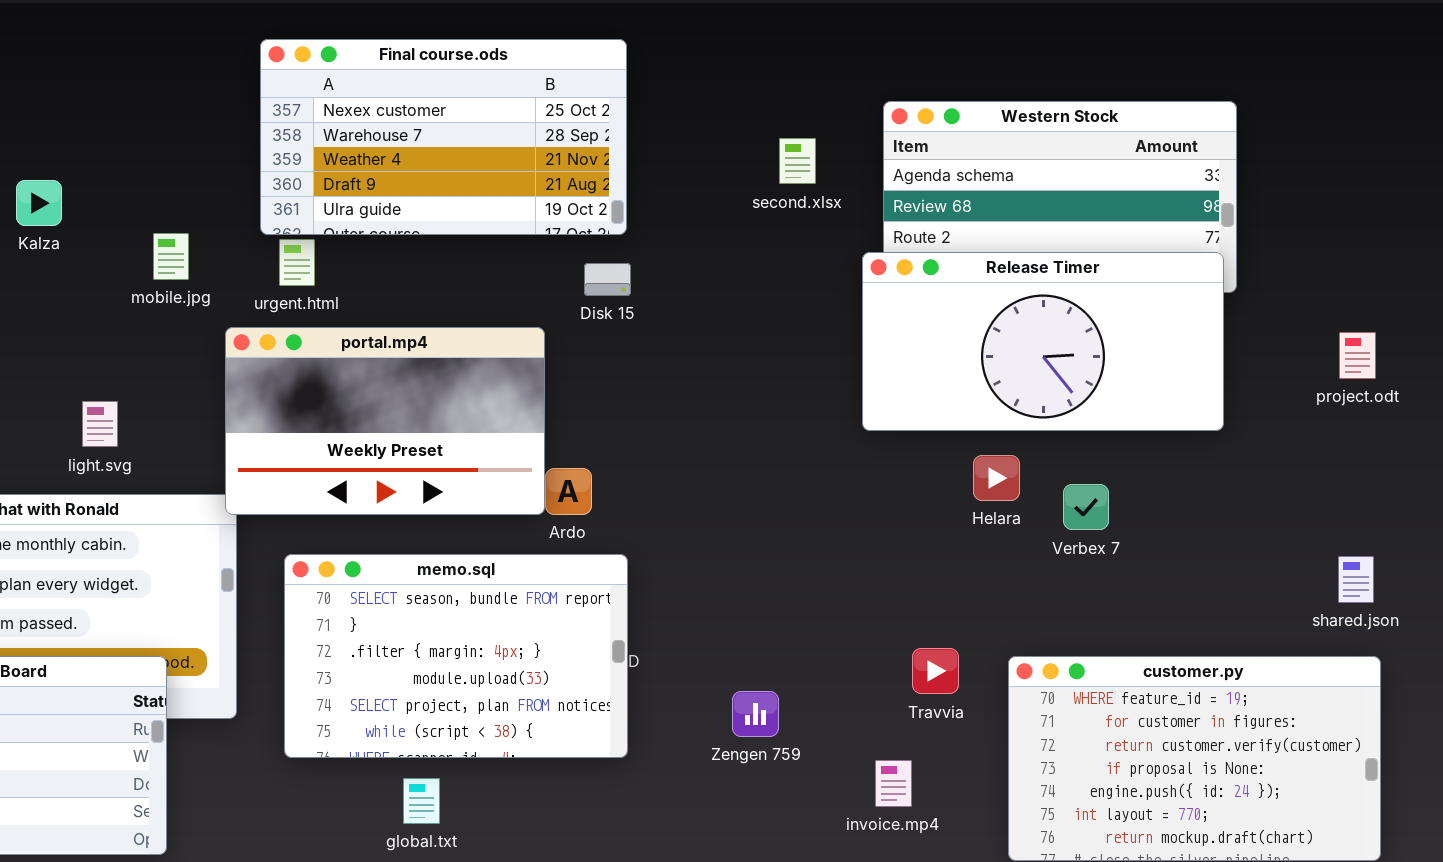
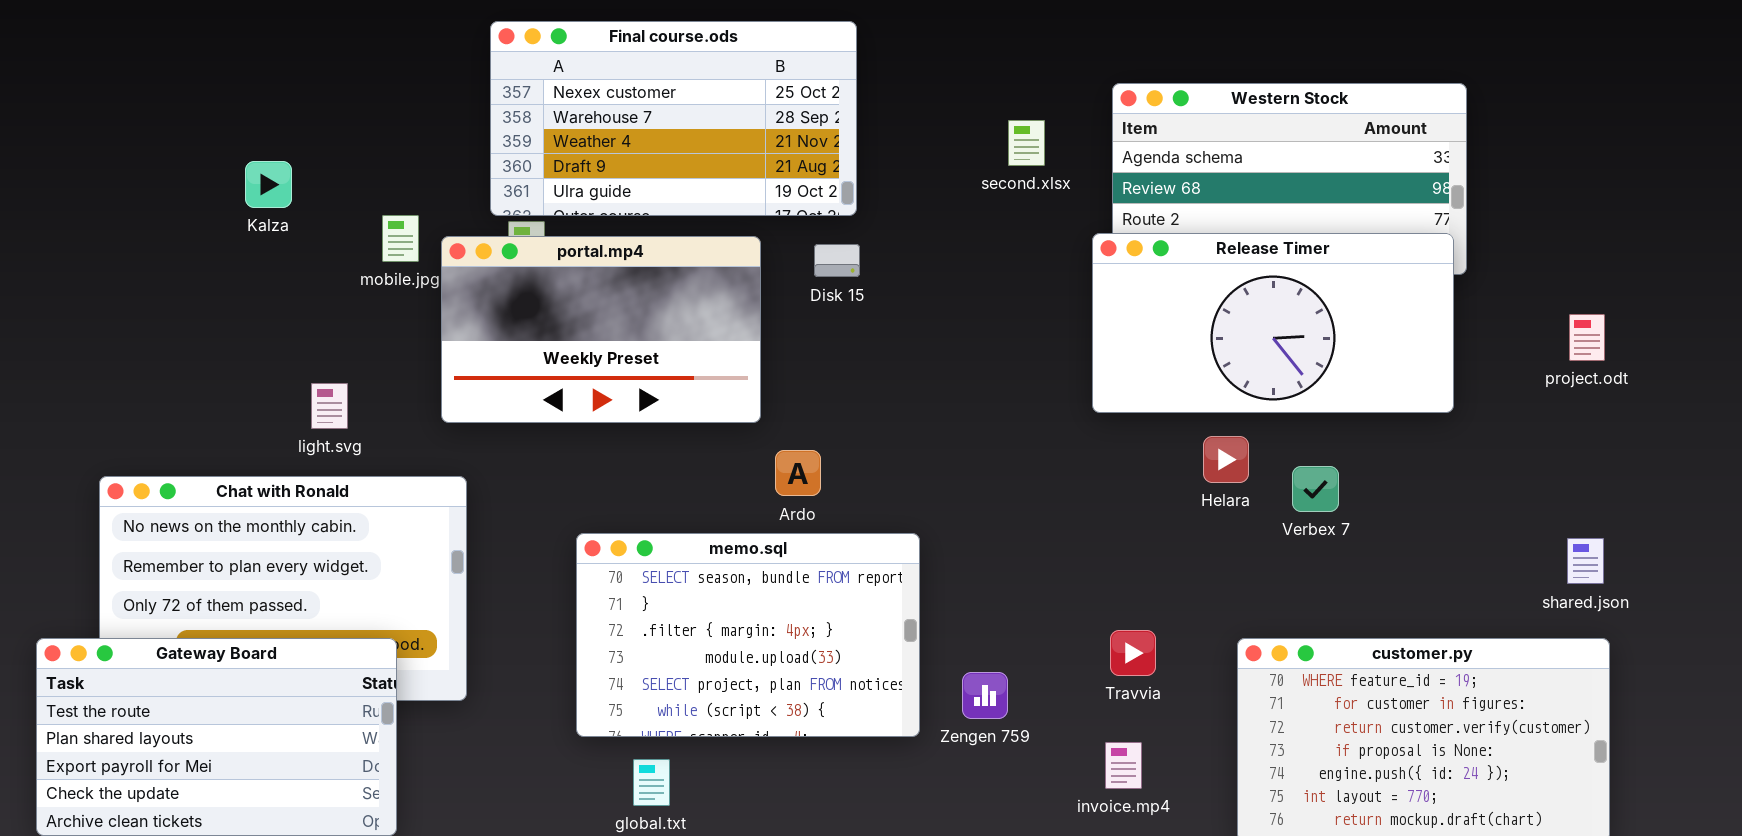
portal.mp4: [225,327,545,515] -> [441,236,761,423], moved
memo.sql: [284,554,628,758] -> [576,533,920,737], moved
Travvia: [912,648,959,694] -> [1110,630,1156,676], moved

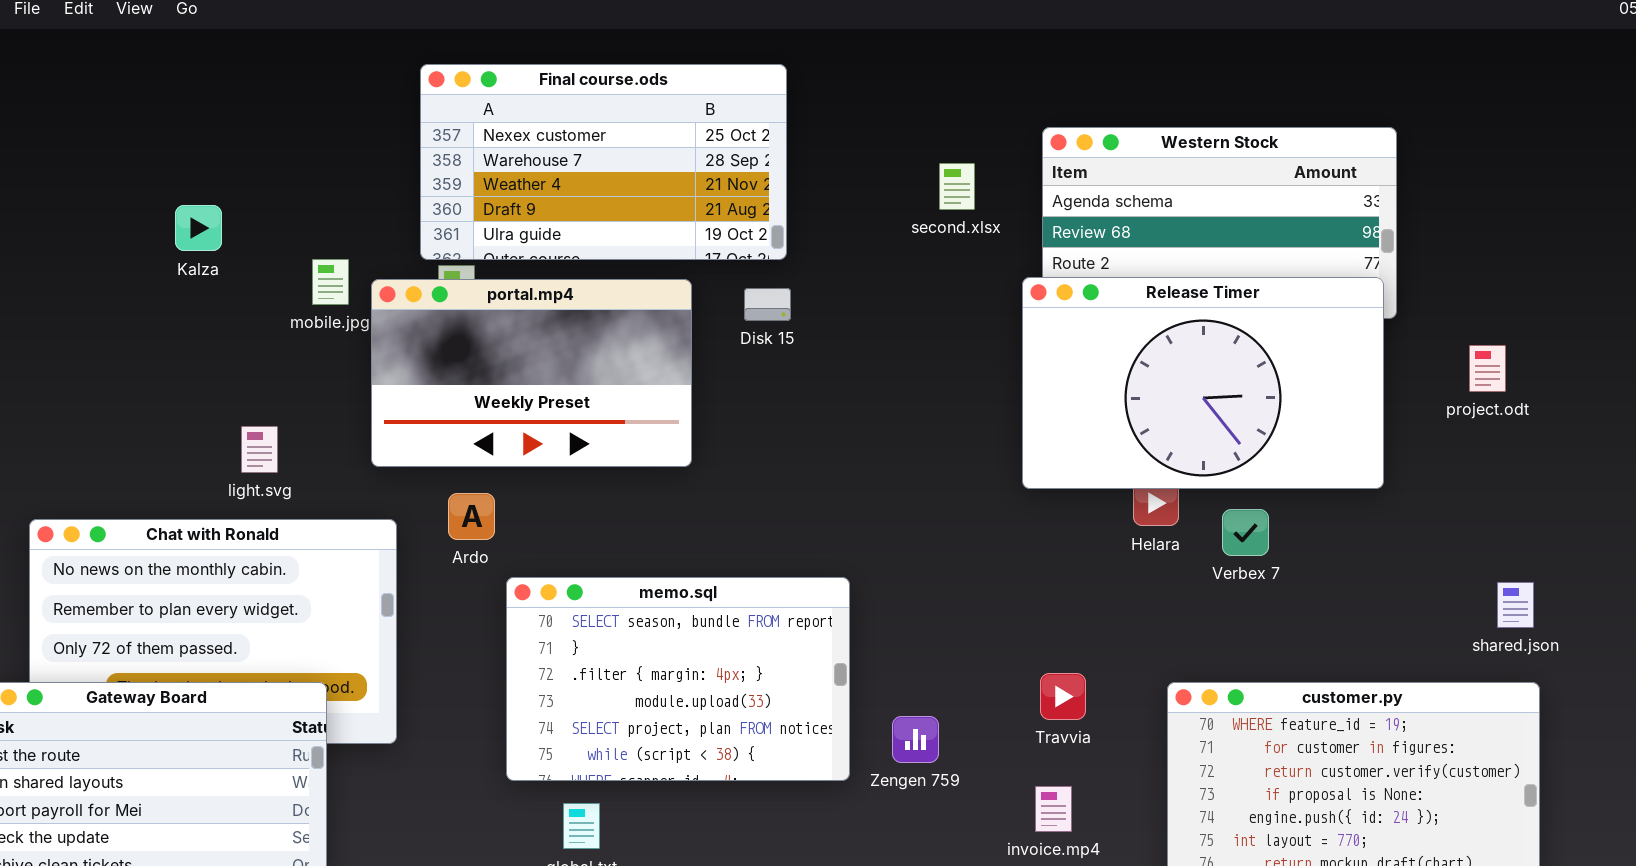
Release Timer: [1092,233,1454,413] -> [1022,277,1384,489], resized
project.odt: [1569,314,1605,361] -> [1469,345,1506,392], moved
Ardo: [775,450,821,496] -> [448,493,495,540], moved

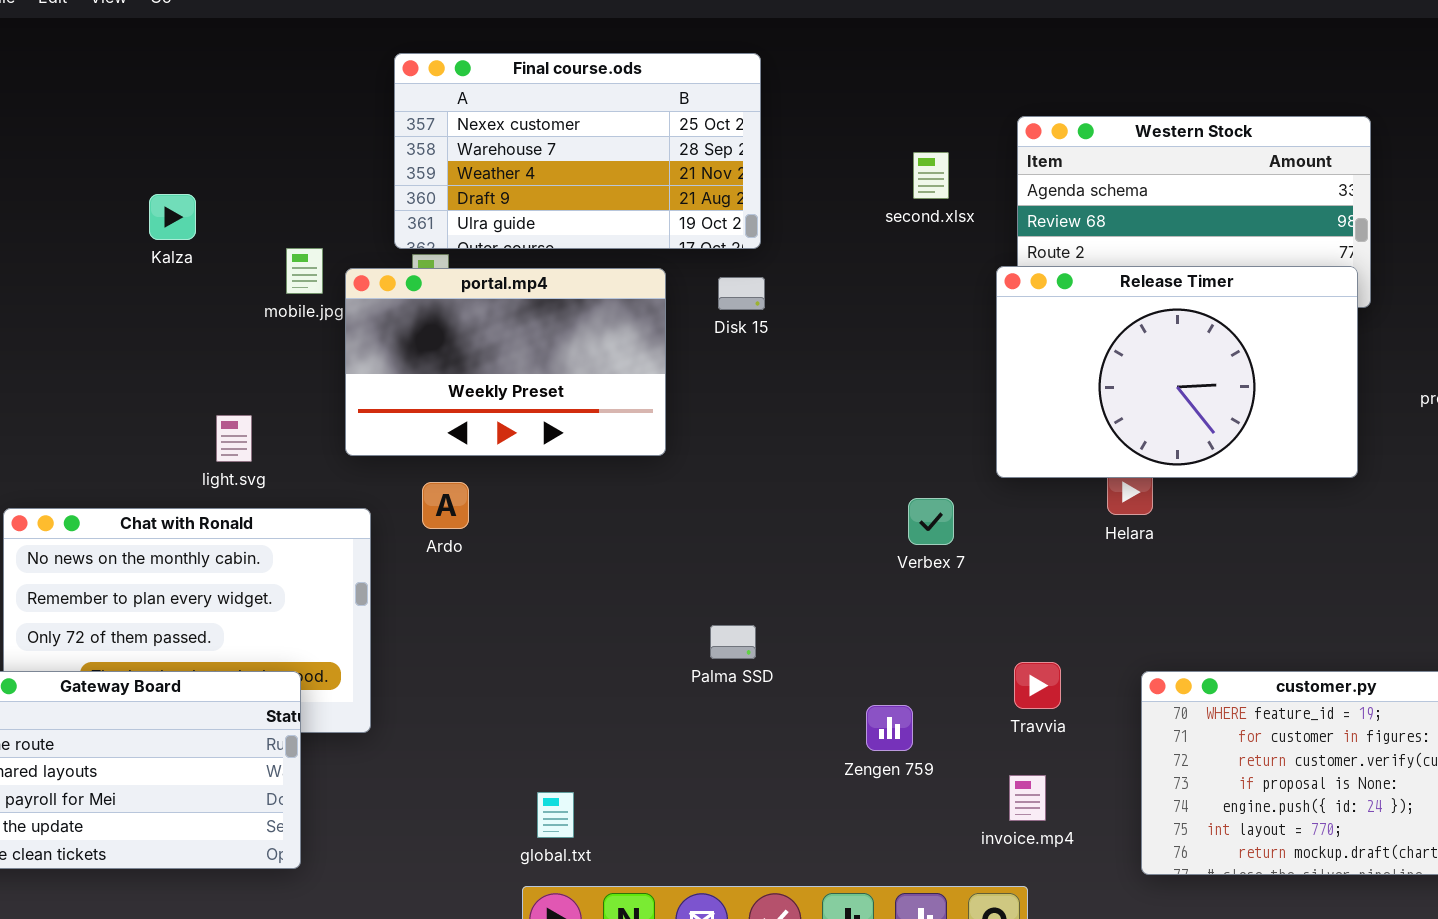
Verbex 7: [1222,509,1269,556] -> [908,498,954,545], moved
memo.sql: [506,577,850,781] -> none, closed

